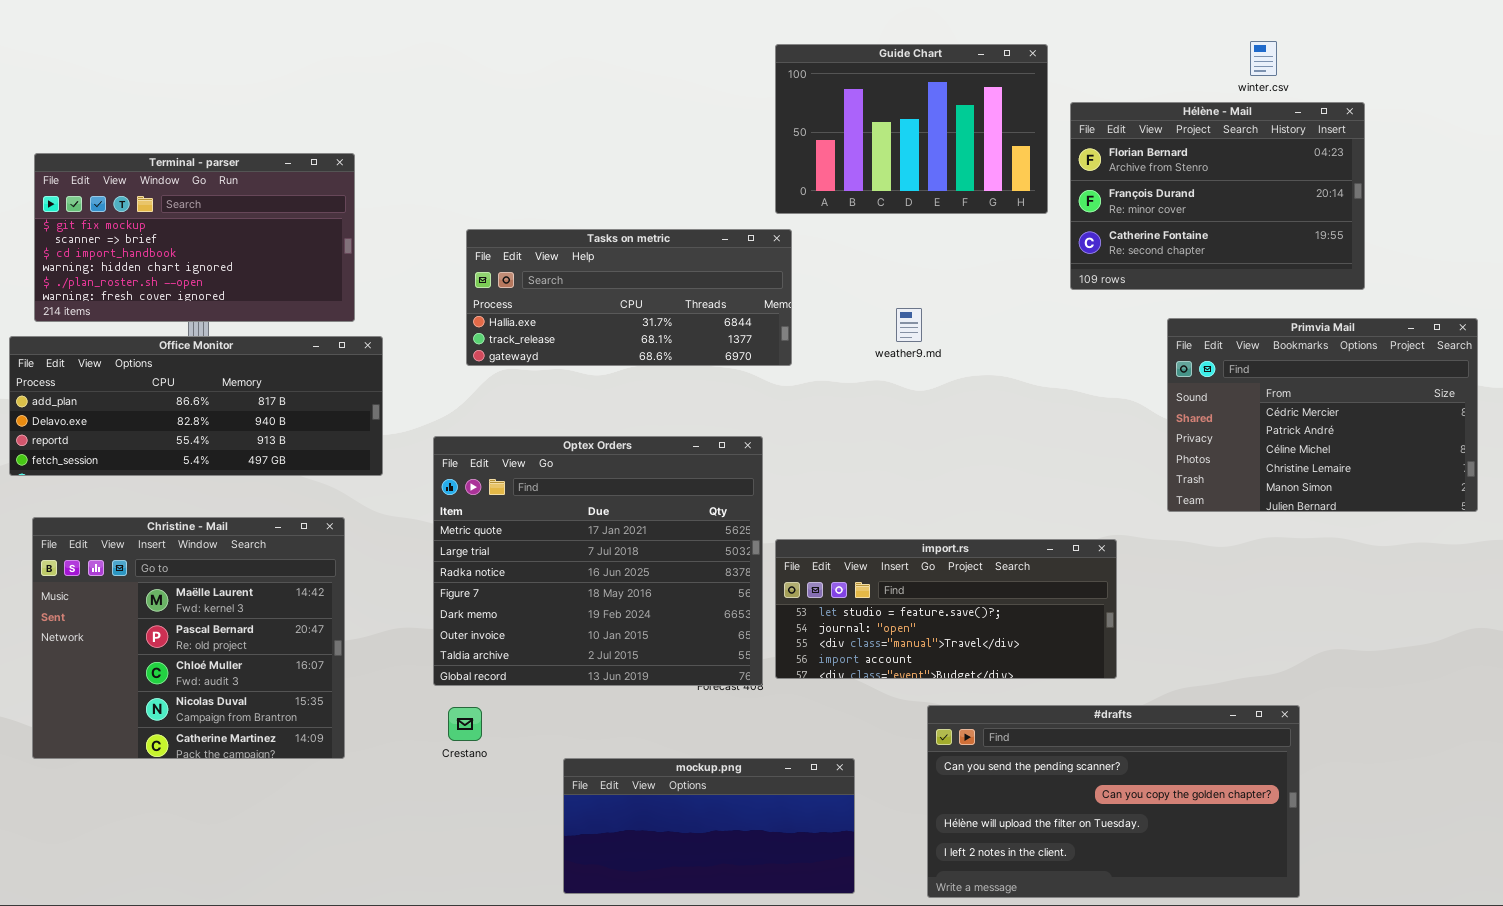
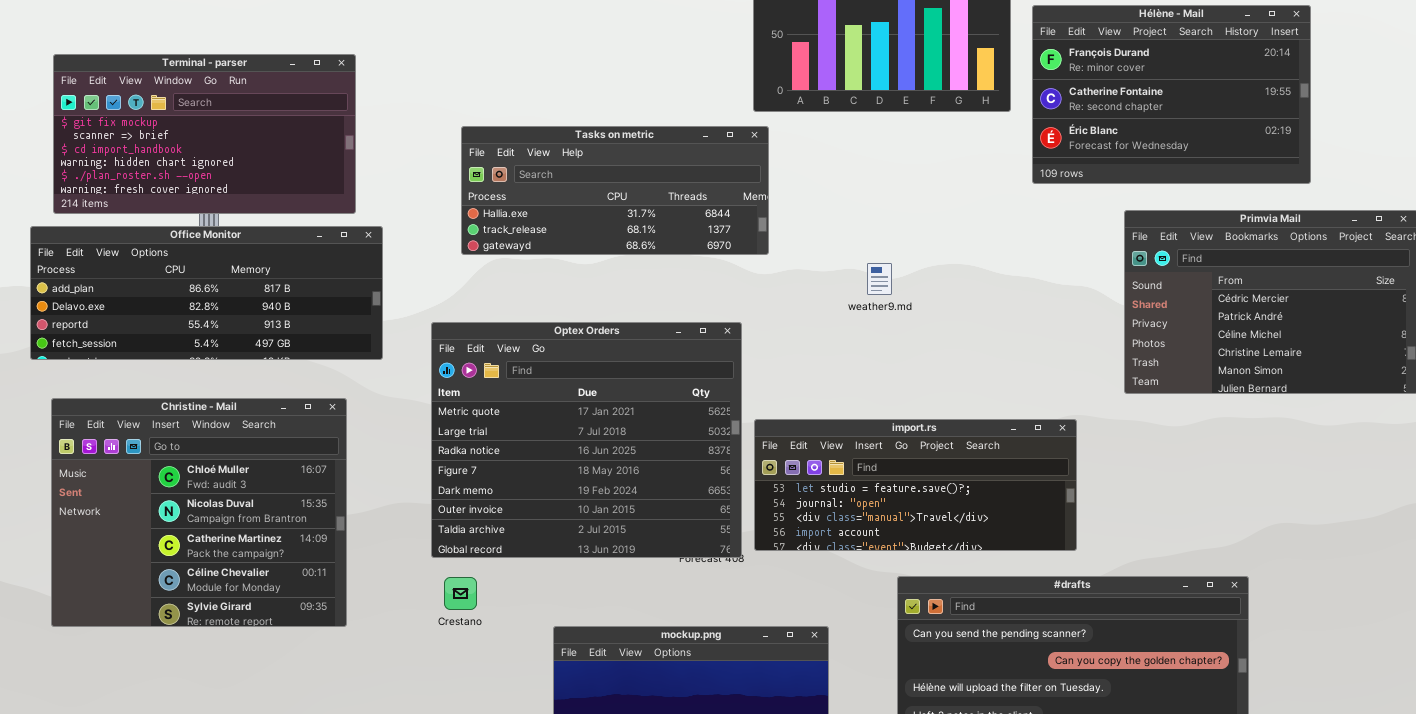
Hélène - Mail: [1070,102,1365,290] -> [1032,5,1311,184], scrolled down 1 row
weather9.md: [896,308,922,342] -> [867,263,892,295], moved
Christine - Mail: [32,517,345,759] -> [51,398,347,627], scrolled down 2 rows

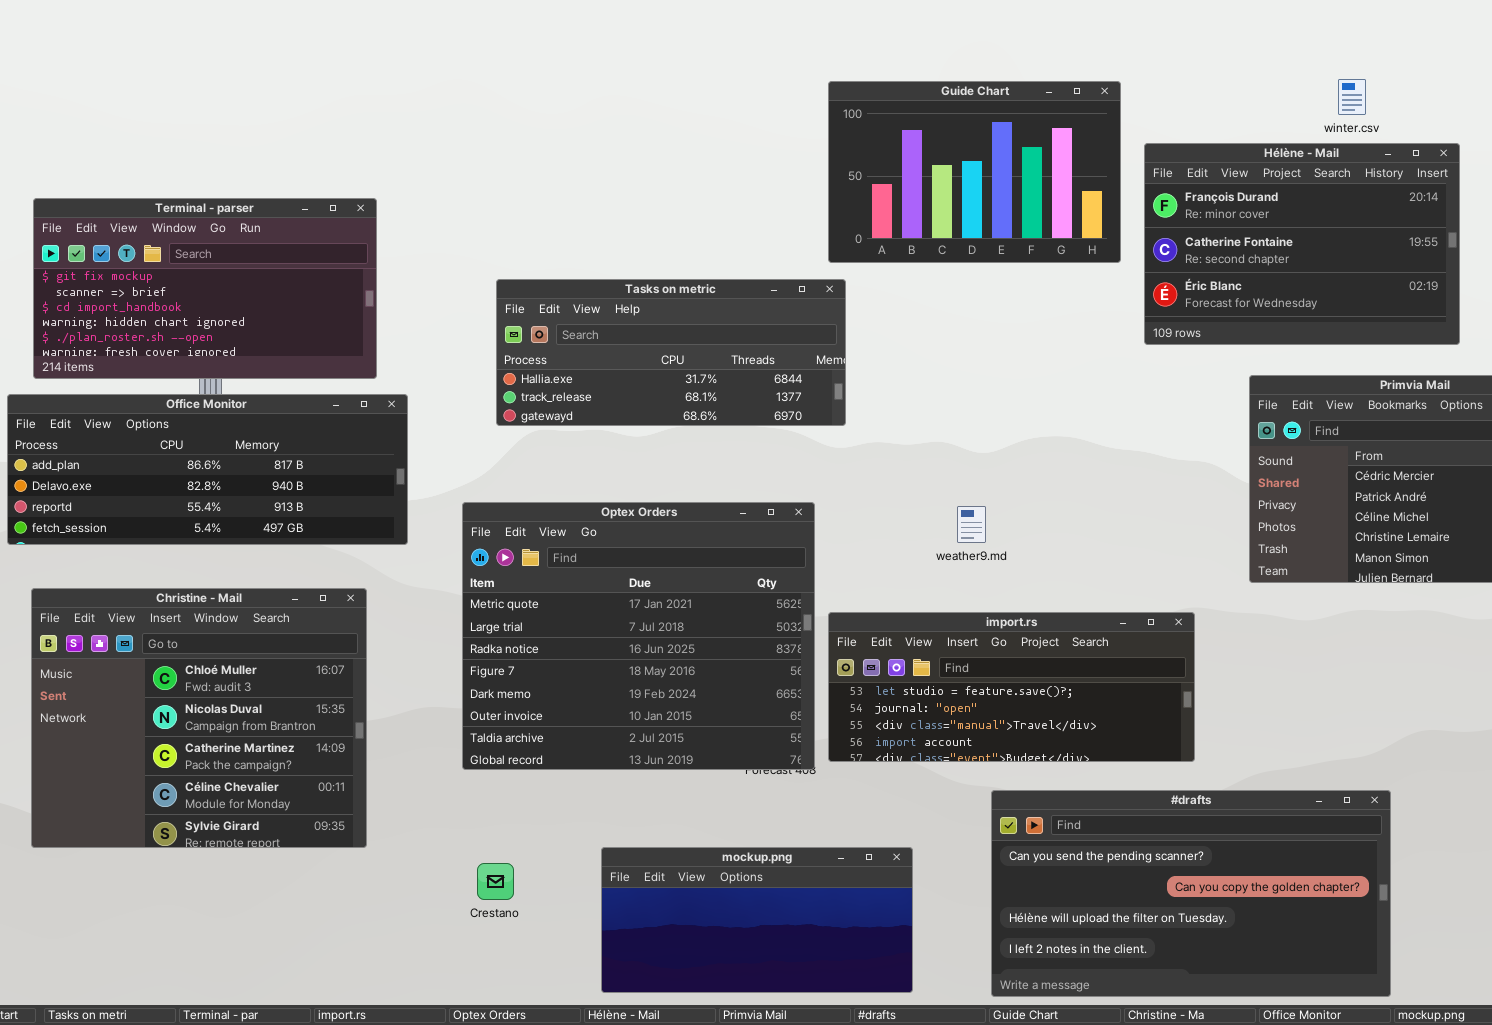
weather9.md: [867,263,892,295] -> [957,506,986,543], moved
Crestano: [444,577,477,610] -> [477,863,514,900], moved

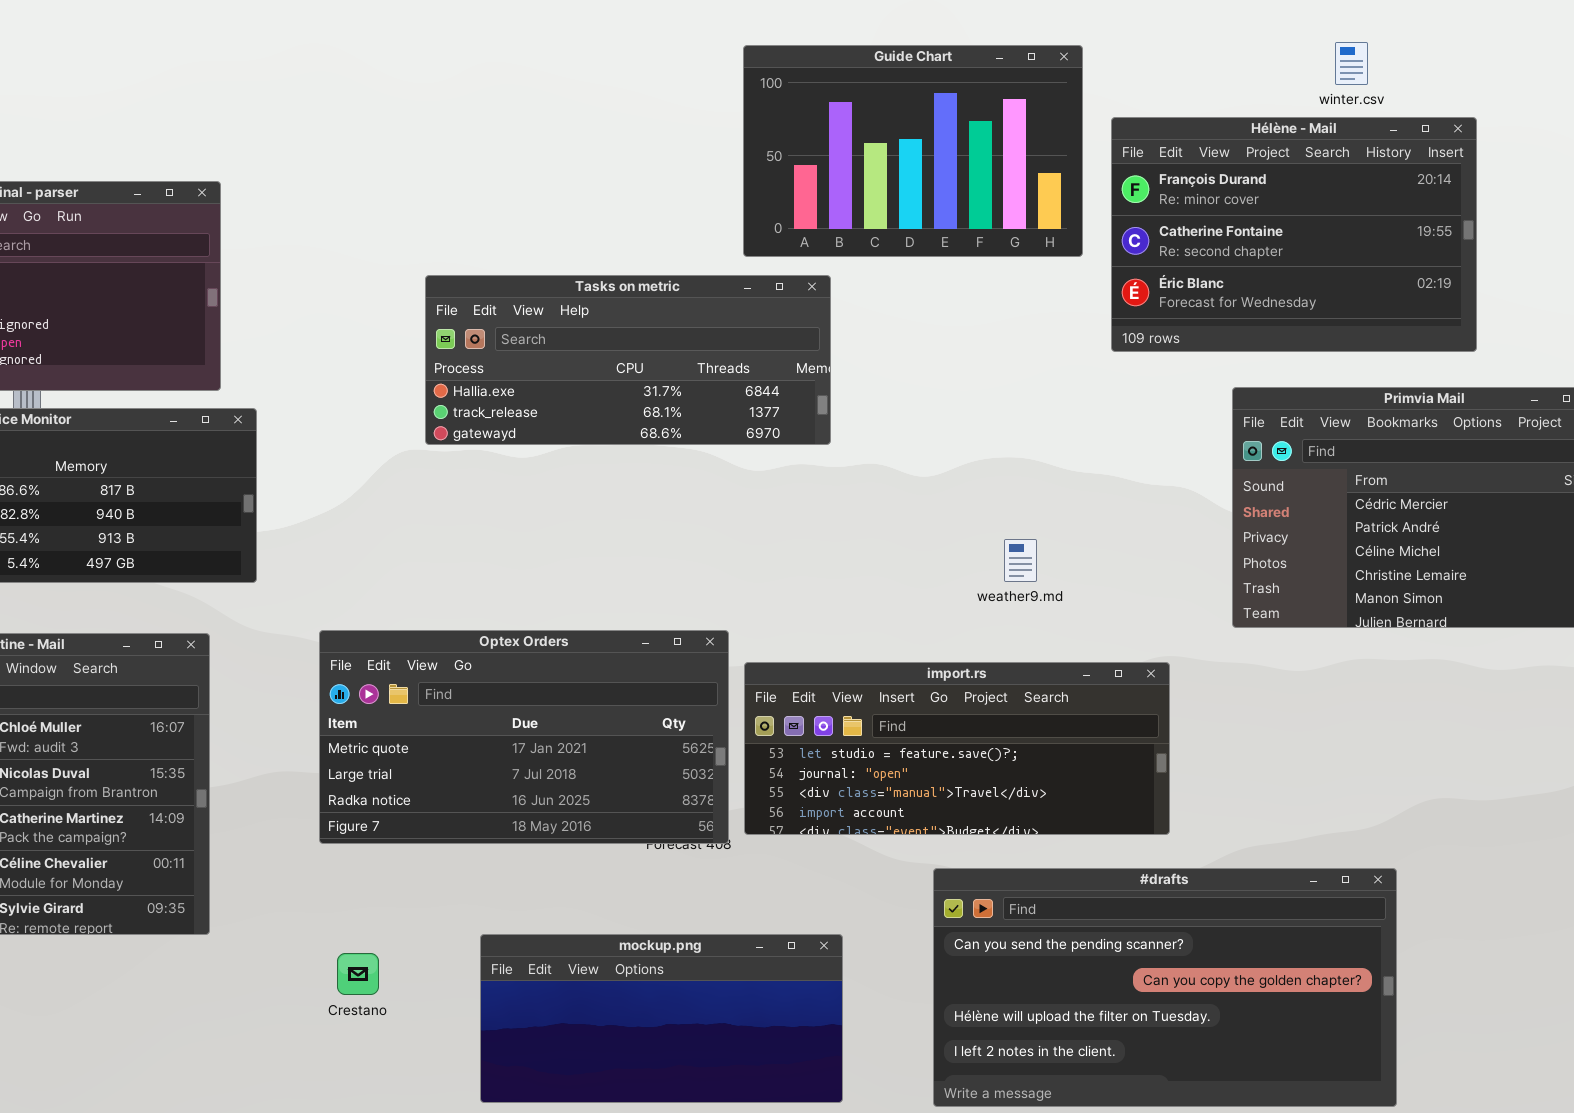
Tasks on metric: [496,279,846,426] -> [425,275,831,445], moved
Optex Orders: [462,502,815,770] -> [319,630,729,844], resized
weather9.md: [957,506,986,543] -> [1004,539,1037,582], moved

